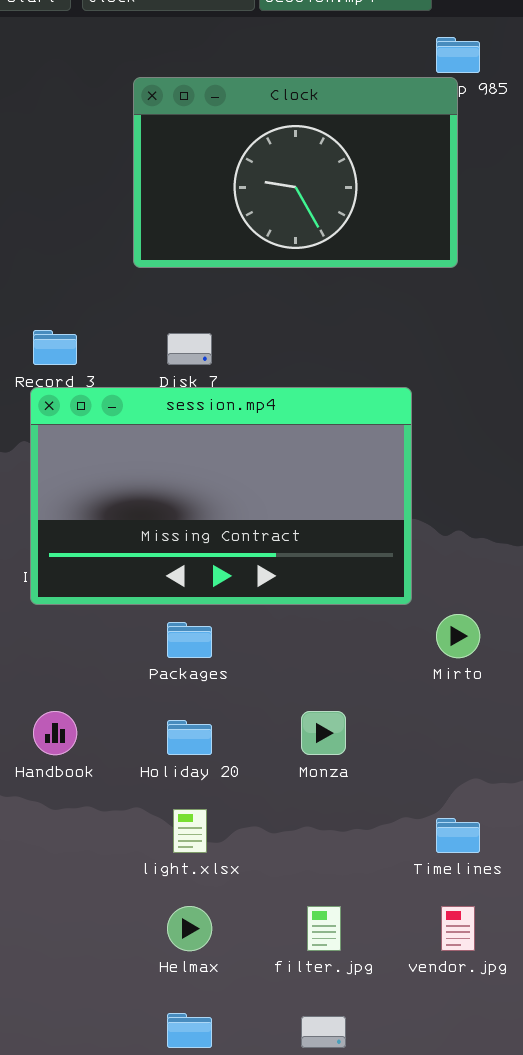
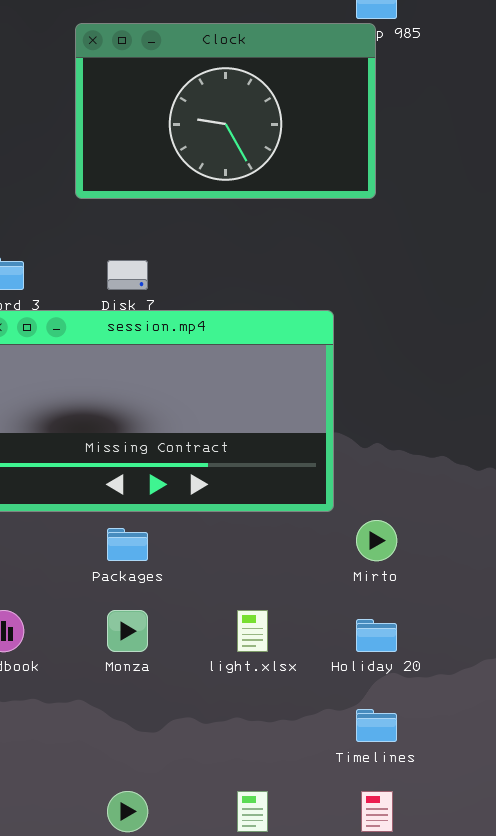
Monza: [301,711,346,755] -> [107,610,148,652], moved
Holiday 20: [167,720,212,755] -> [356,619,397,652], moved
light.xlsx: [173,809,207,853] -> [237,610,268,652], moved

